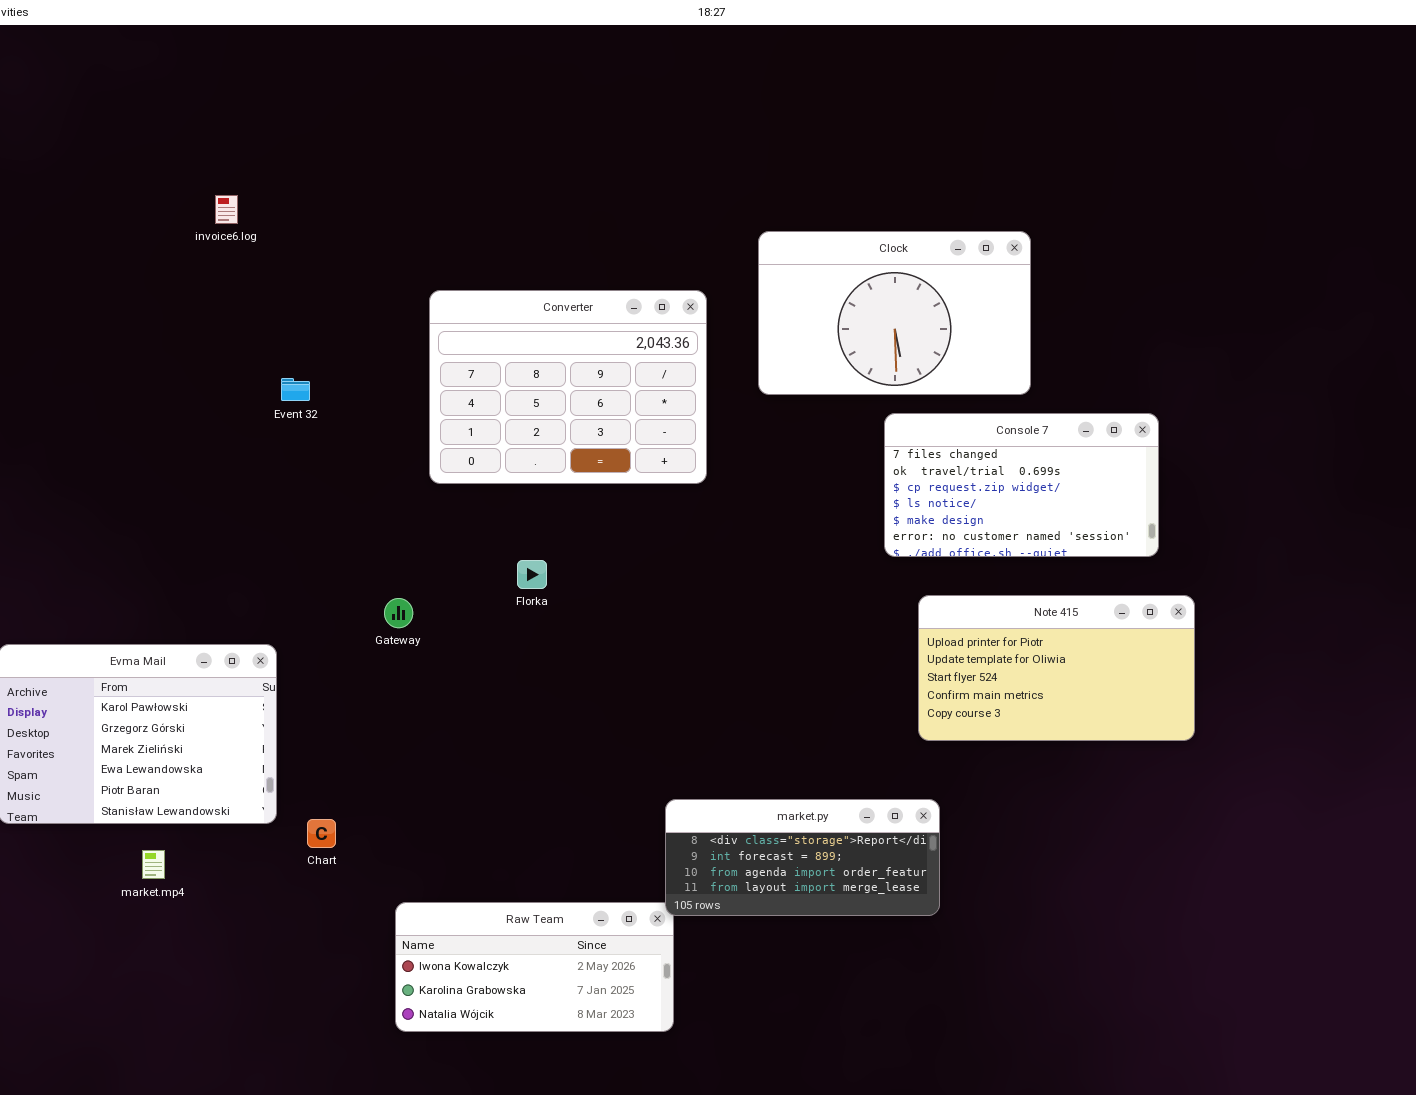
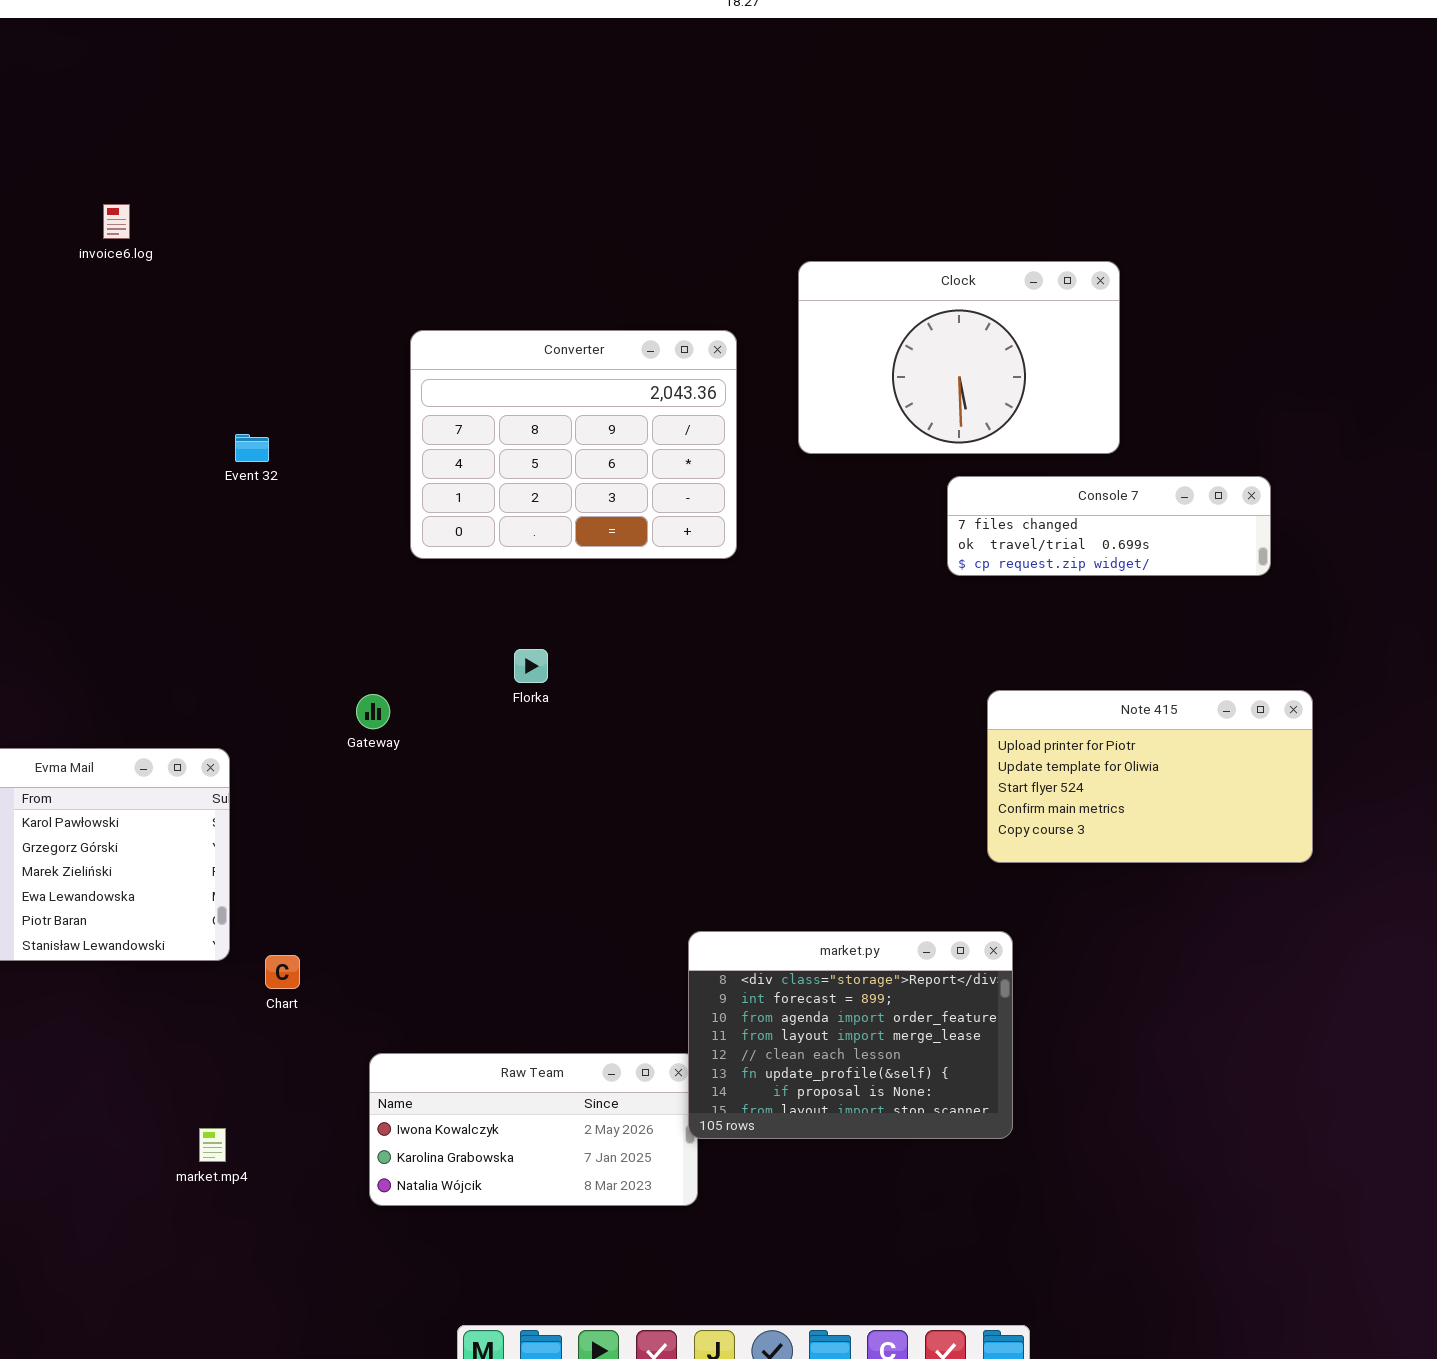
invoice6.log: [215,195,238,224] -> [103,204,130,239], moved
Console 7: [884,413,1159,557] -> [947,476,1271,576], resized
market.py: [665,799,940,916] -> [688,931,1013,1139], resized
market.mp4: [142,850,165,879] -> [199,1128,226,1162], moved

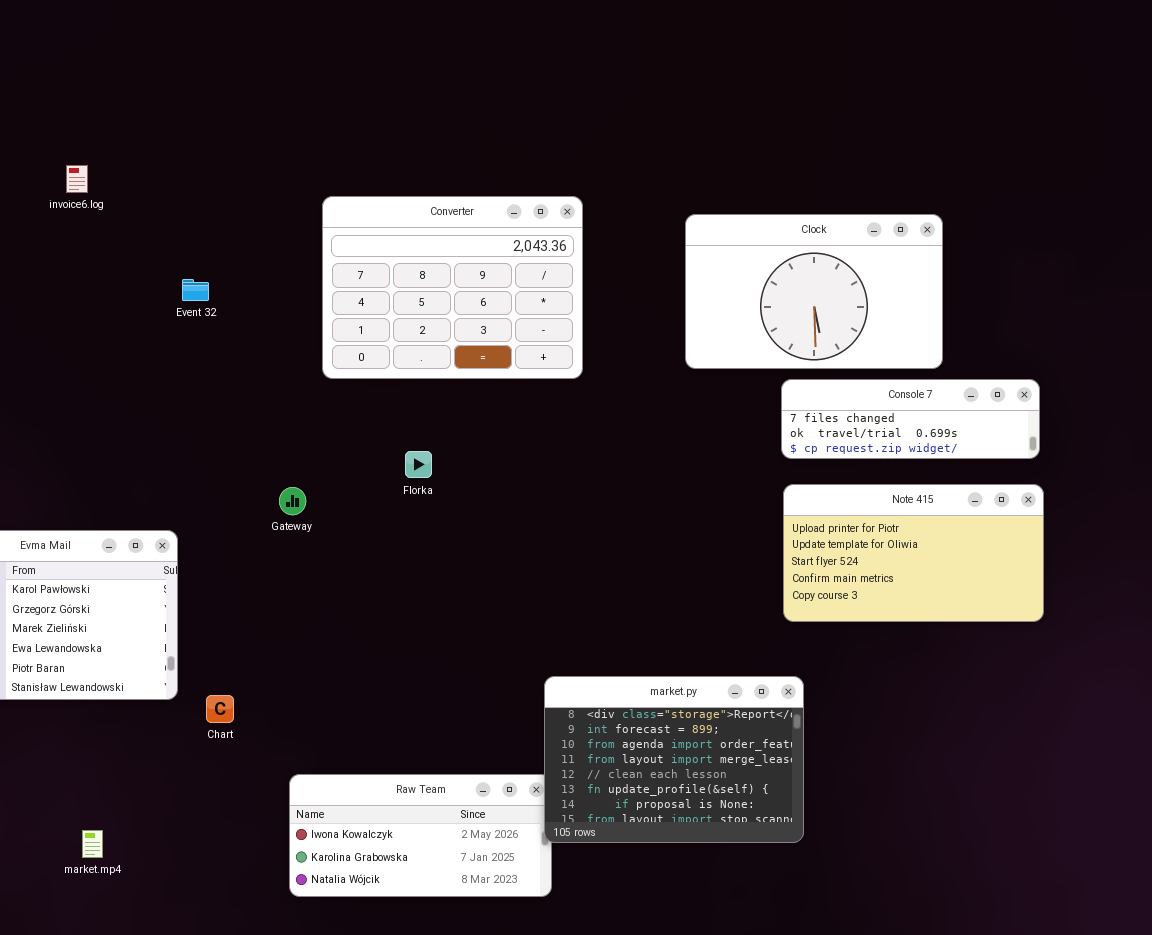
invoice6.log: [103,204,130,239] -> [66,165,88,193], moved
Clock: [798,261,1120,454] -> [685,214,943,369], moved
Console 7: [947,476,1271,576] -> [781,379,1040,459], moved
market.mp4: [199,1128,226,1162] -> [82,830,103,858], moved

